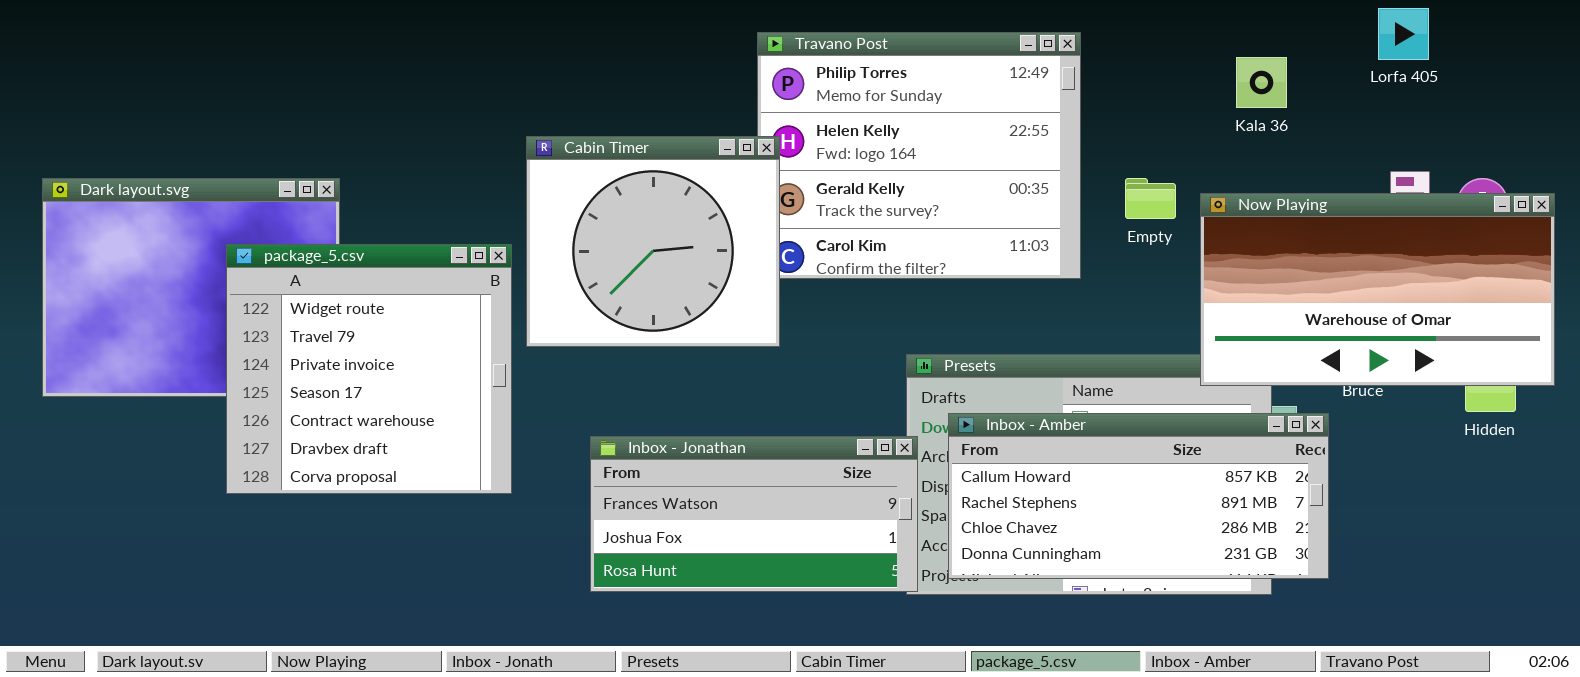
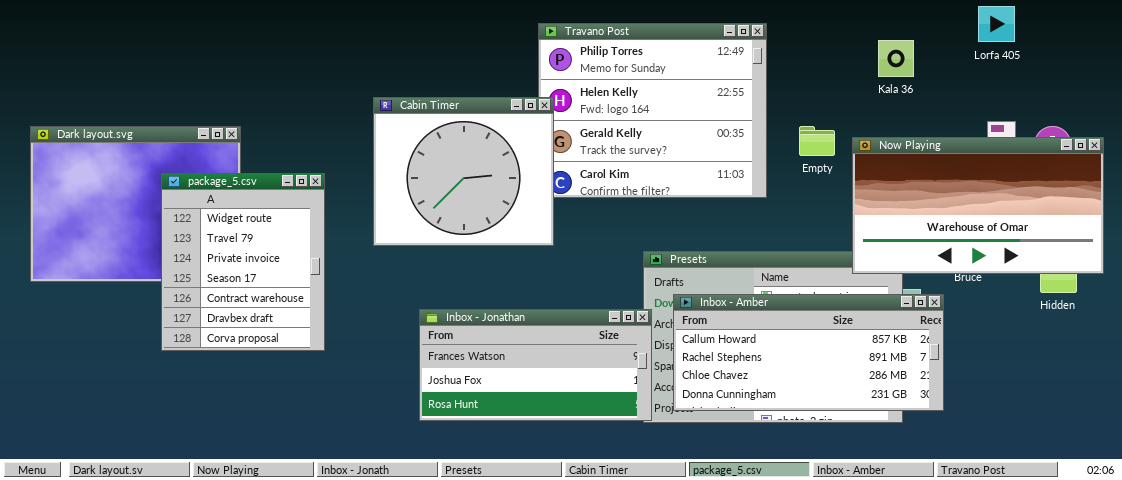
package_5.csv: [226,244,512,494] -> [161,173,325,351], resized

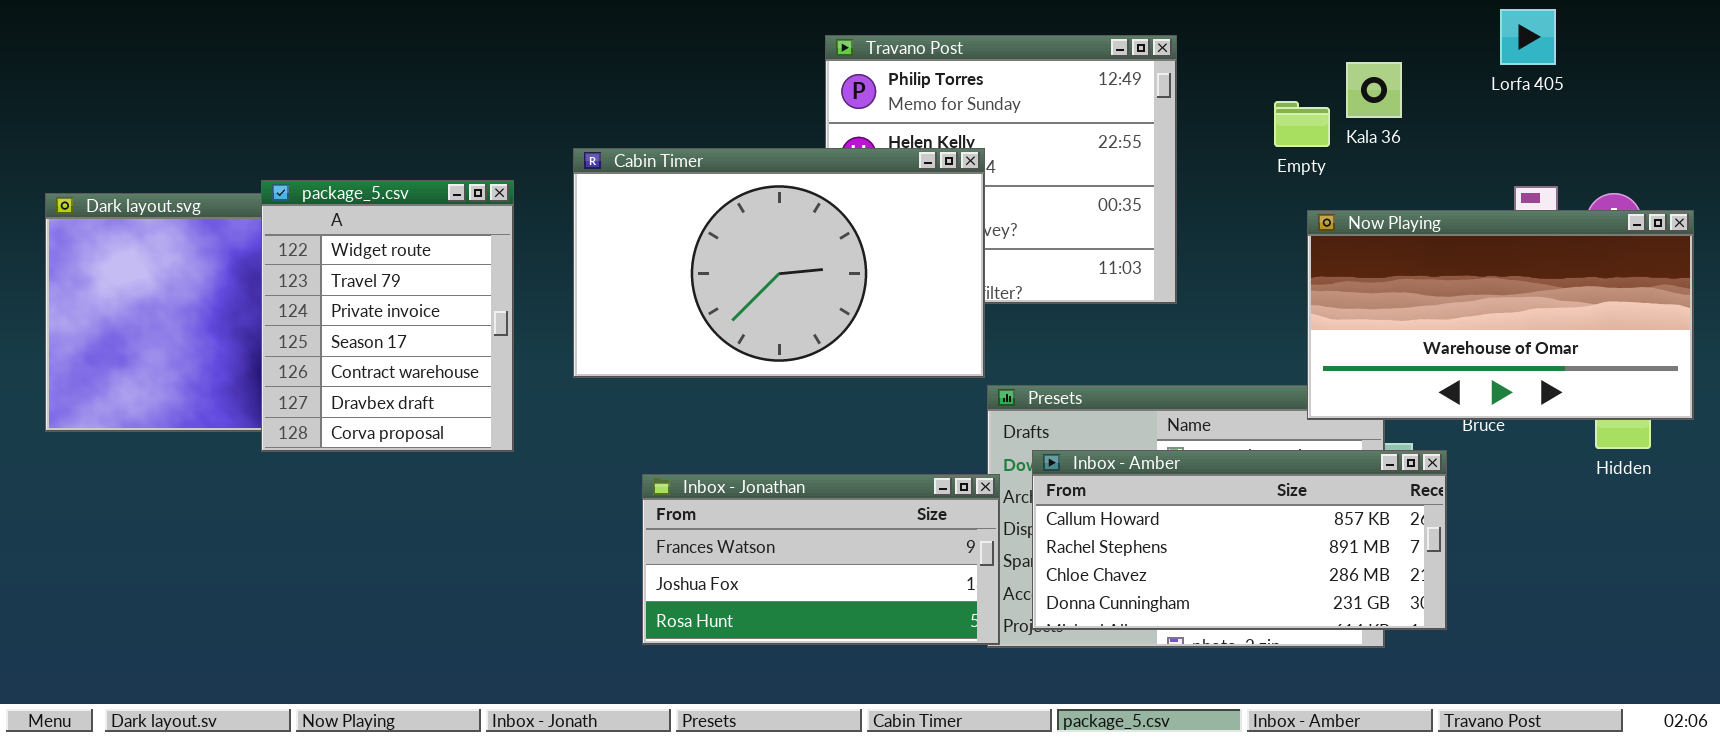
Cabin Timer: [373,97,554,246] -> [573,148,985,378], resized
Empty: [799,126,835,156] -> [1274,101,1330,147], moved
package_5.csv: [161,173,325,351] -> [261,180,514,452], moved

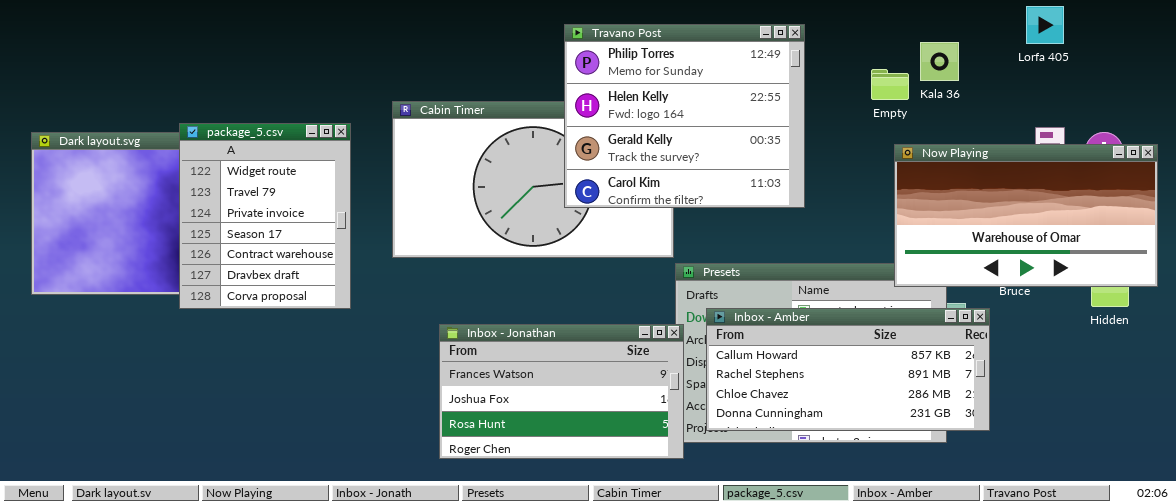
Travano Post: [825,35,1177,304] -> [564,24,805,208], raised
Inbox - Jonathan: [642,474,1000,645] -> [439,324,684,459], resized

